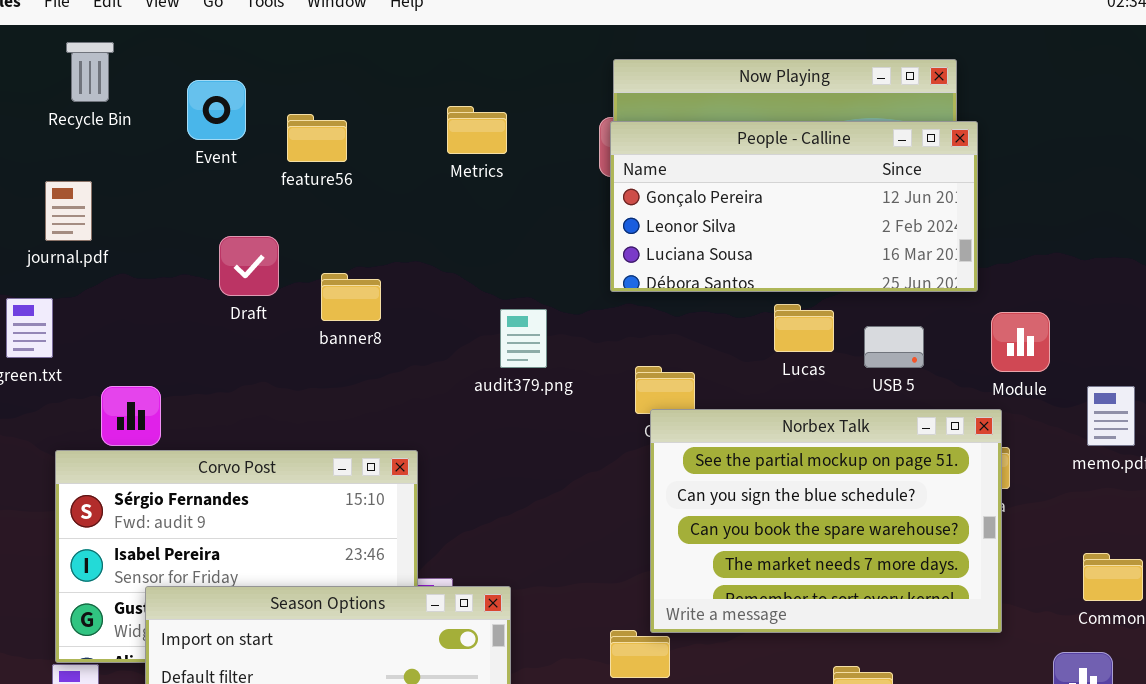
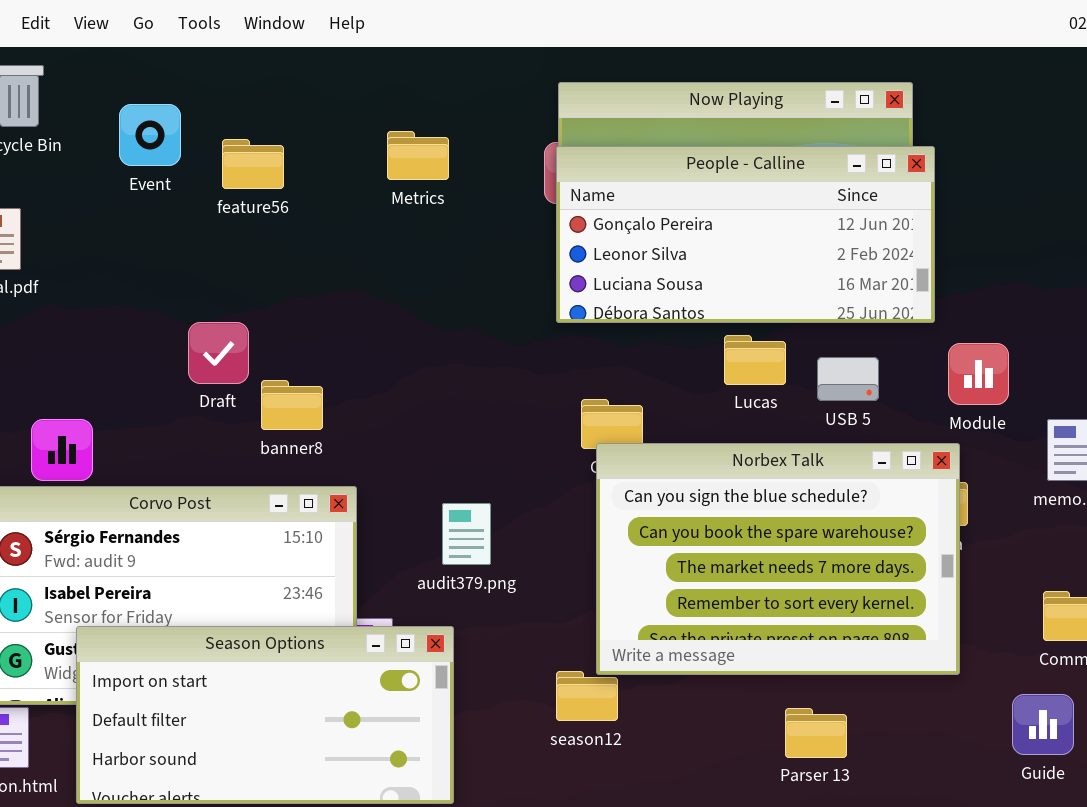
Draft: [219,236,279,296] -> [188,322,249,384], moved
banner8: [321,273,381,321] -> [261,380,323,430], moved
audit379.png: [500,309,547,368] -> [442,503,491,565], moved
Norbex Talk: [650,409,1002,633] -> [596,443,960,675], scrolled down 1 row

